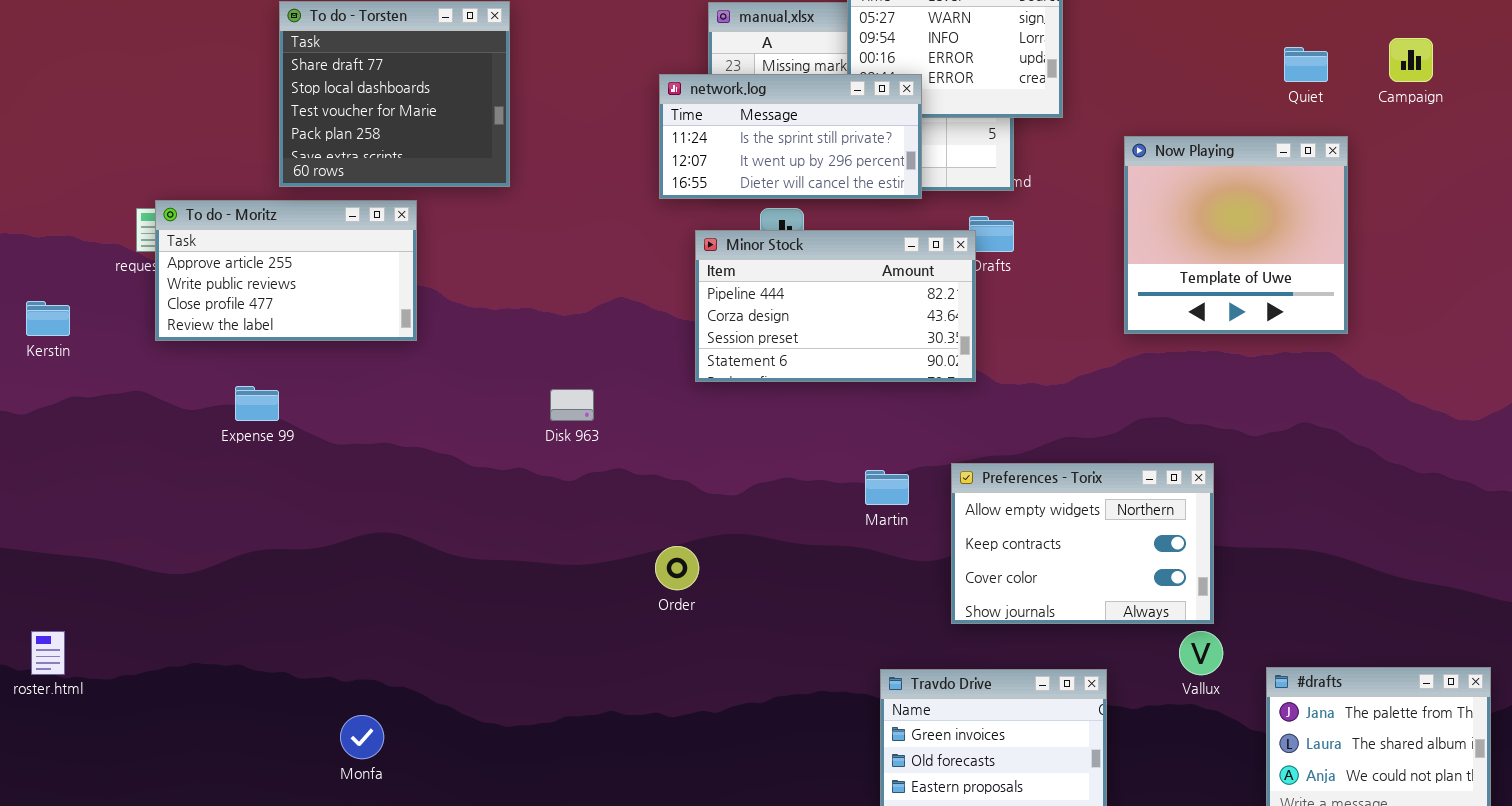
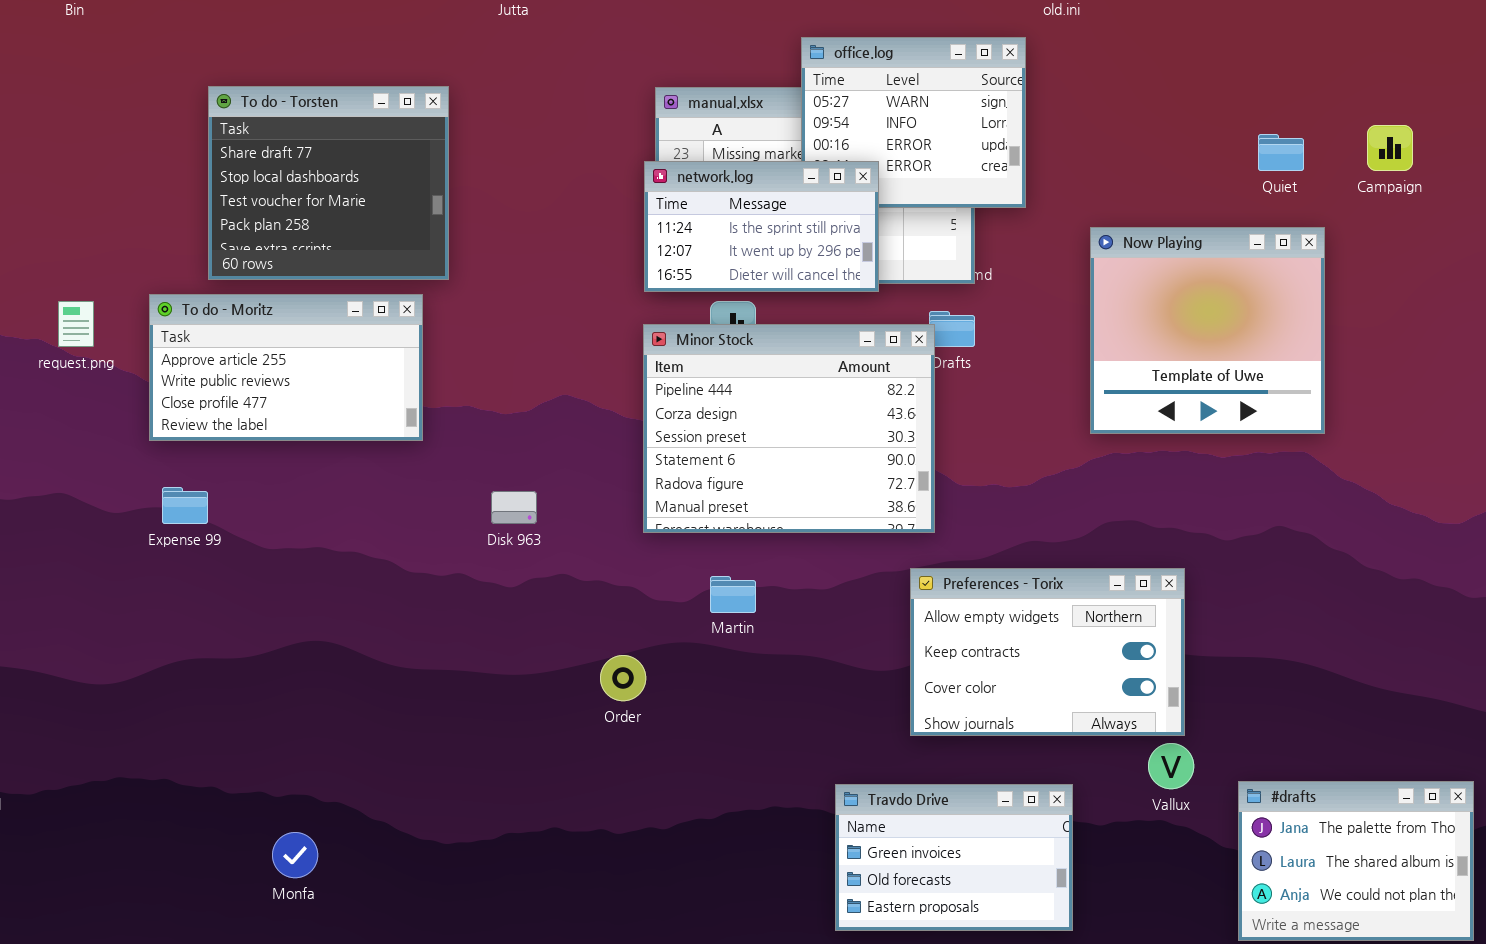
network.log: [659,74,922,199] -> [644,161,879,292], resized
To do - Moritz: [155,200,417,341] -> [149,294,423,441], moved
Minor Stock: [695,230,976,382] -> [643,324,935,533], resized
Martin: [865,470,909,505] -> [710,576,756,613], moved

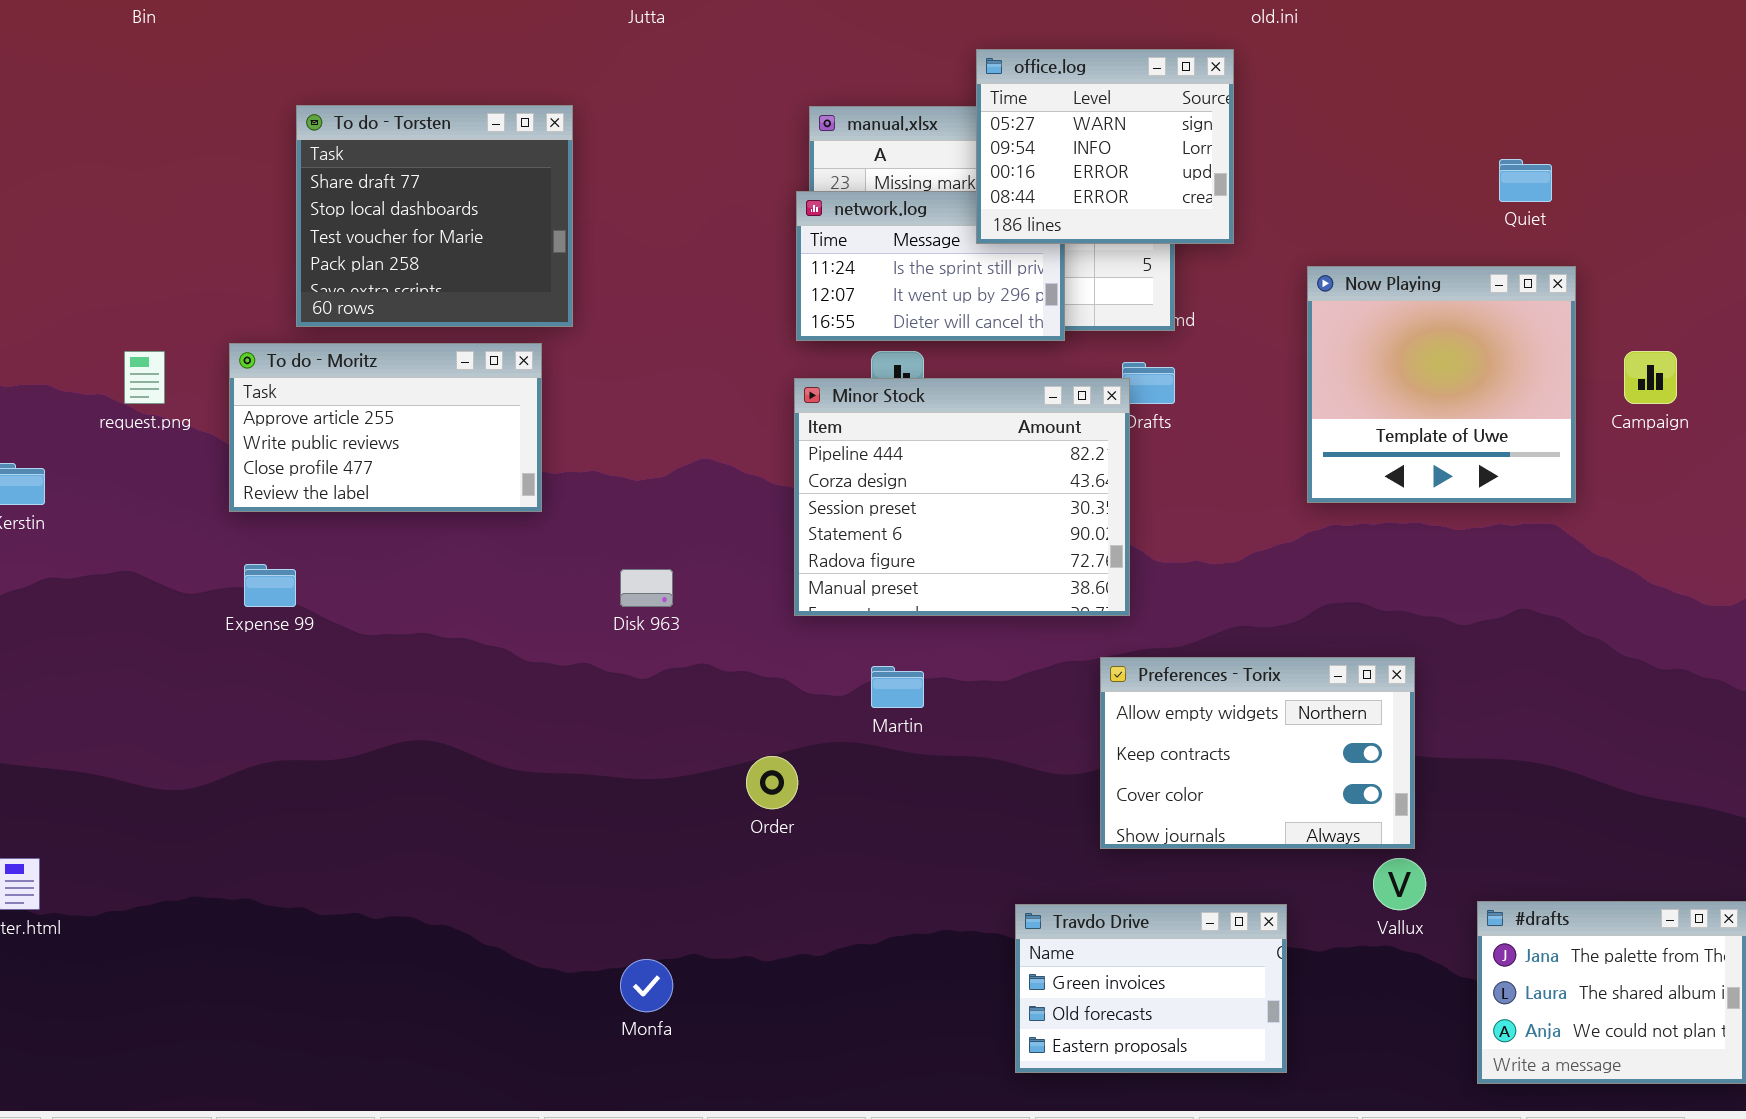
office.log: [801,37,1026,208] -> [976,49,1234,244], raised
Campaign: [1367,125,1413,171] -> [1624,351,1677,404], moved
Monfa: [272,832,318,878] -> [620,959,673,1012], moved

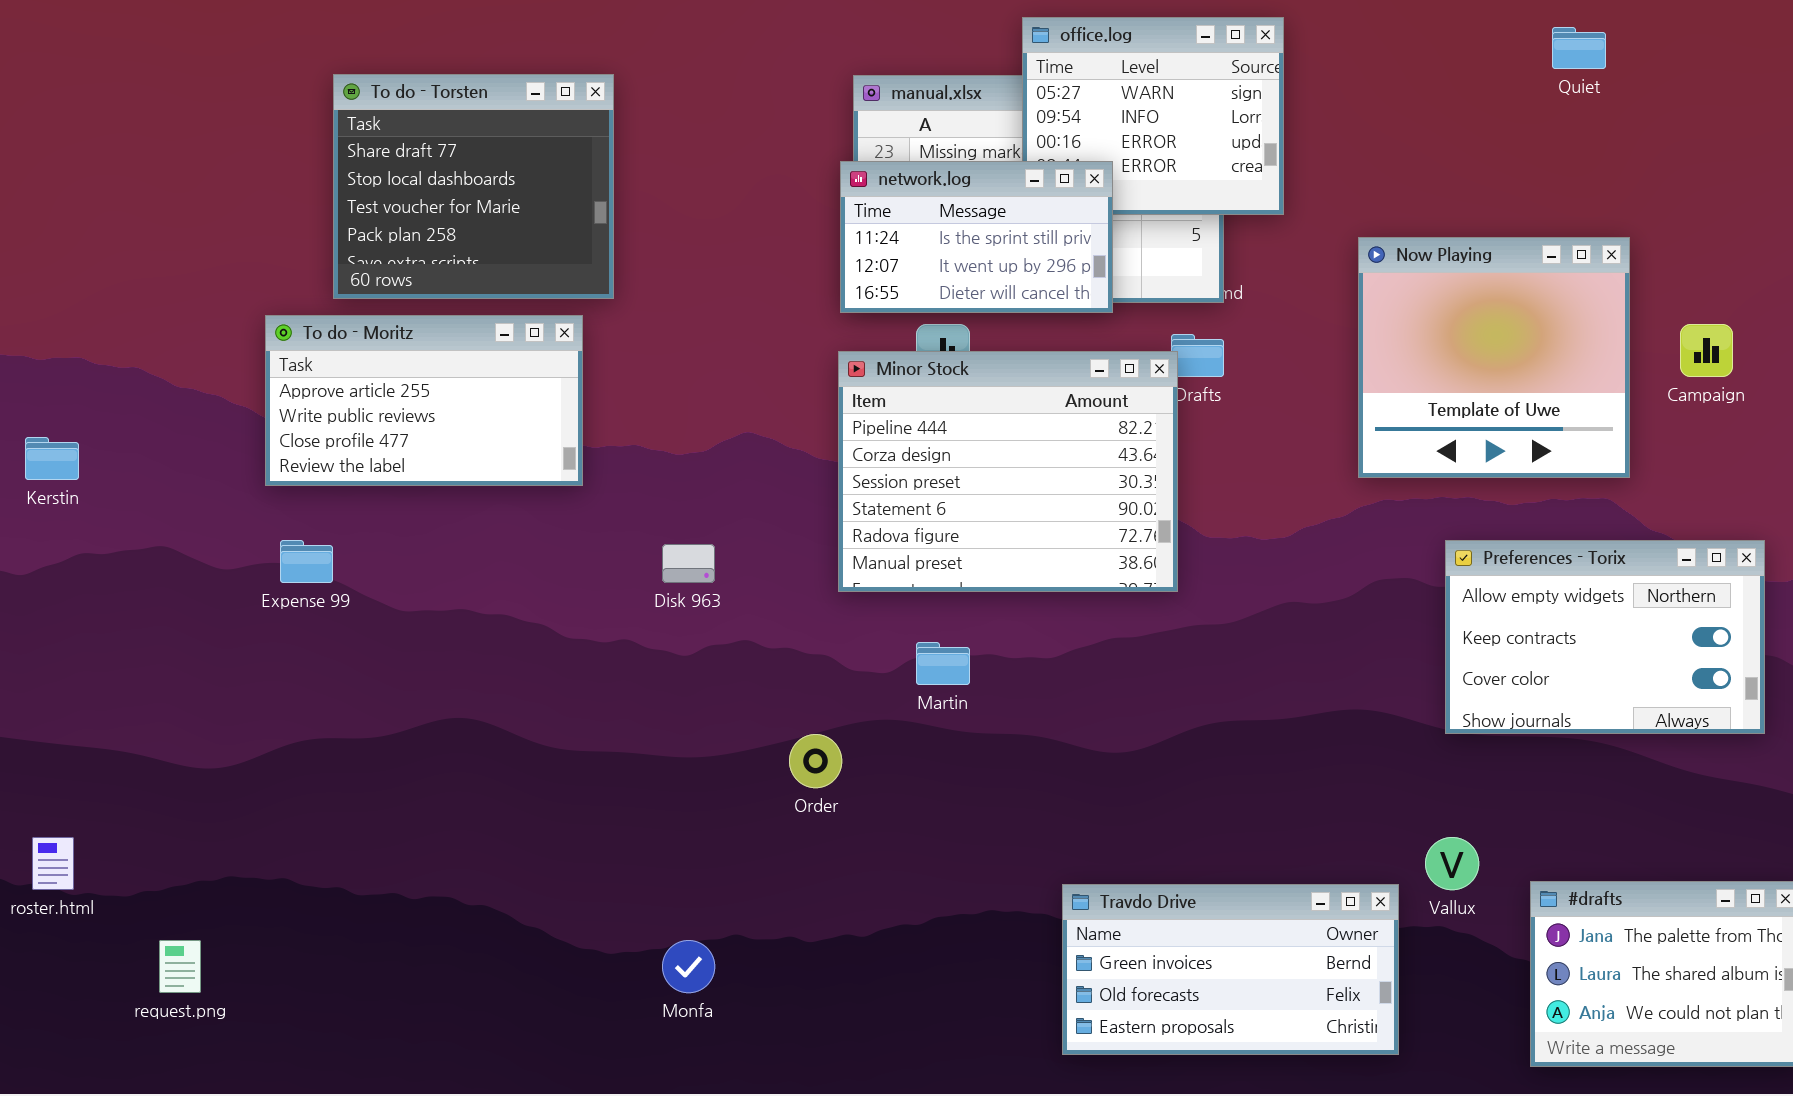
Quiet: [1499,159,1552,202] -> [1552,27,1606,69], moved
network.log: [796,191,1065,341] -> [840,161,1113,313], raised
request.png: [124,351,165,404] -> [159,940,201,993], moved
Preferences - Torix: [1100,657,1415,849] -> [1445,540,1765,734], moved
Travdo Drive: [1015,904,1287,1073] -> [1062,884,1399,1055], resized

